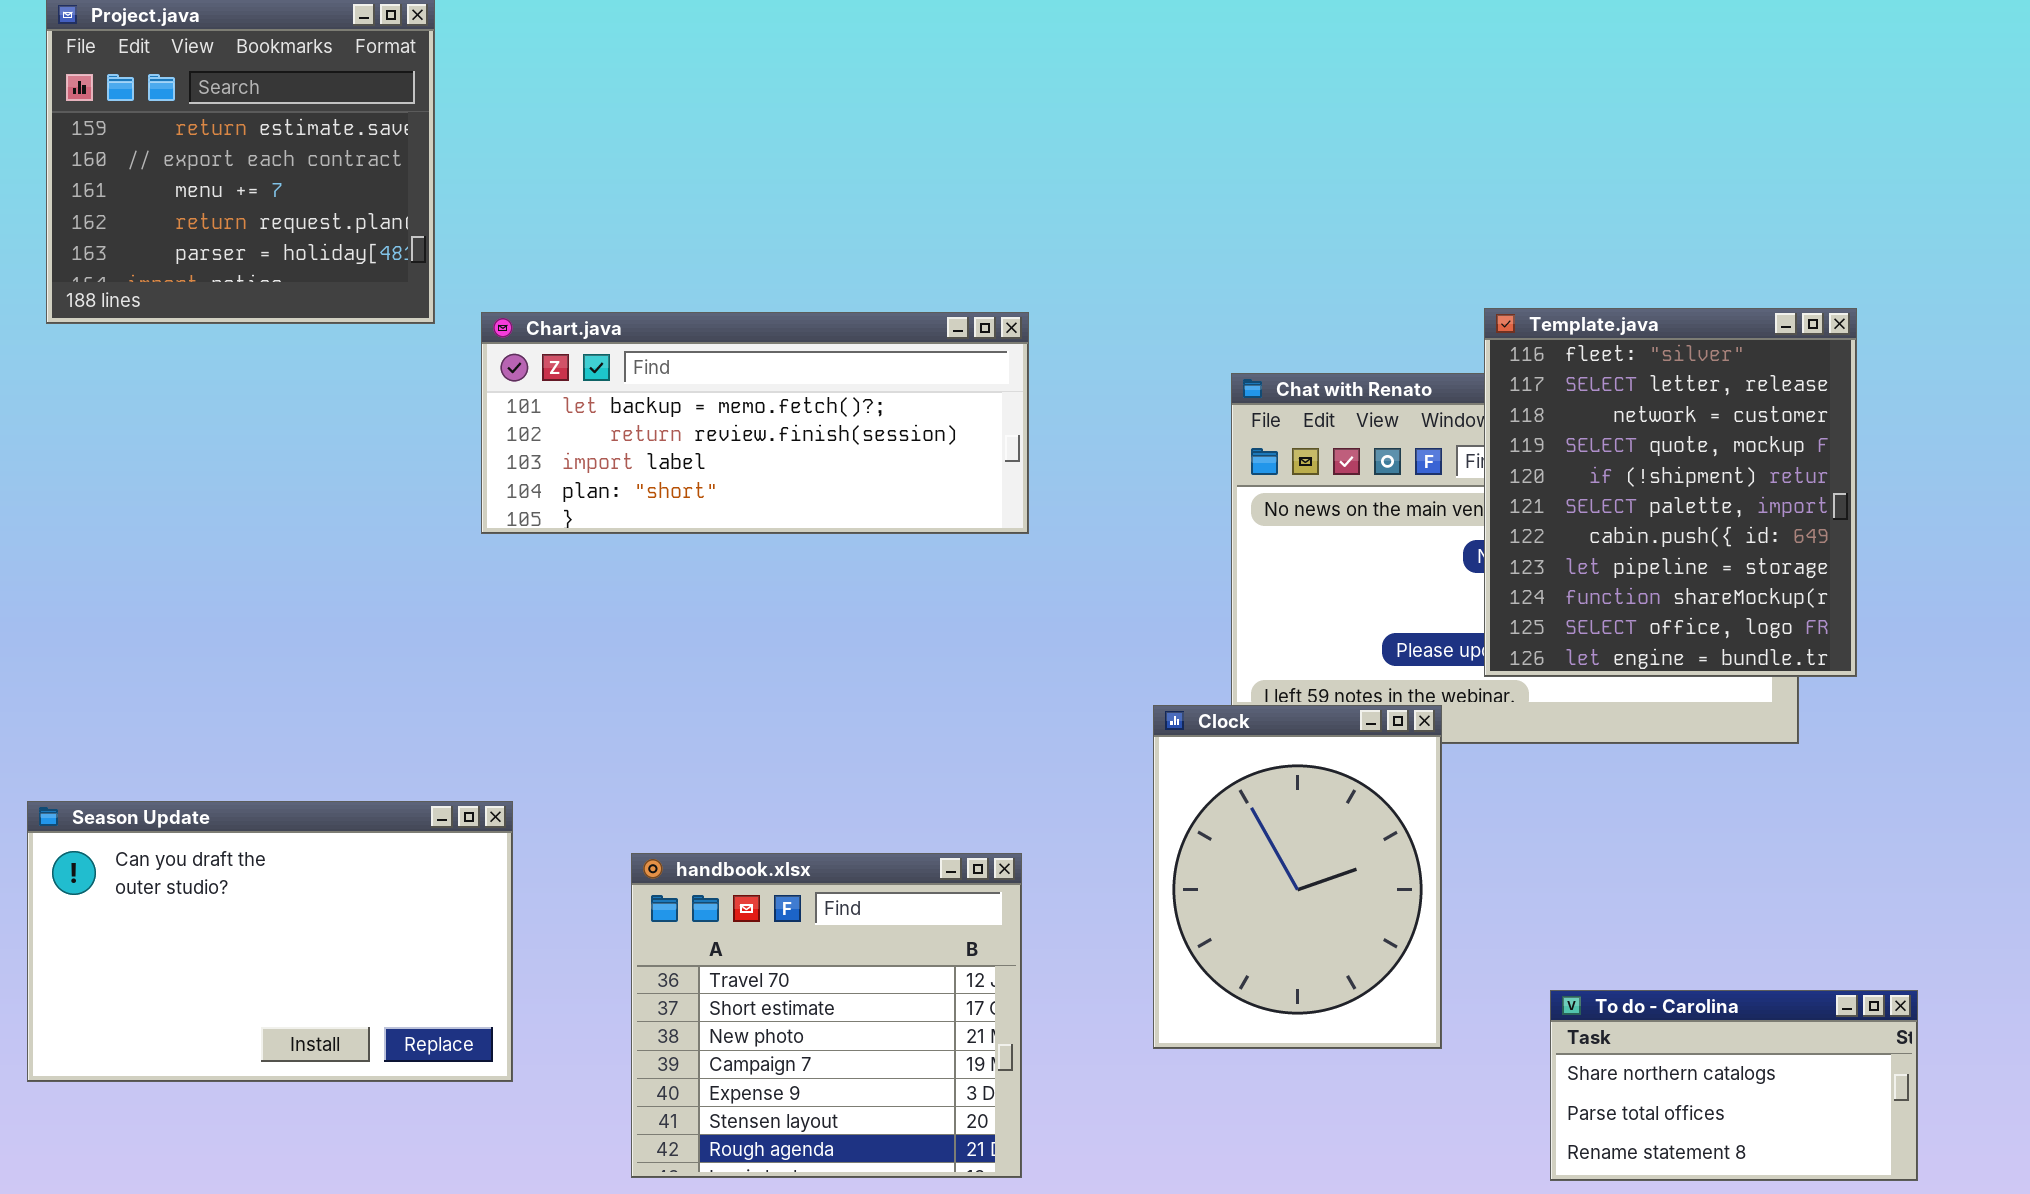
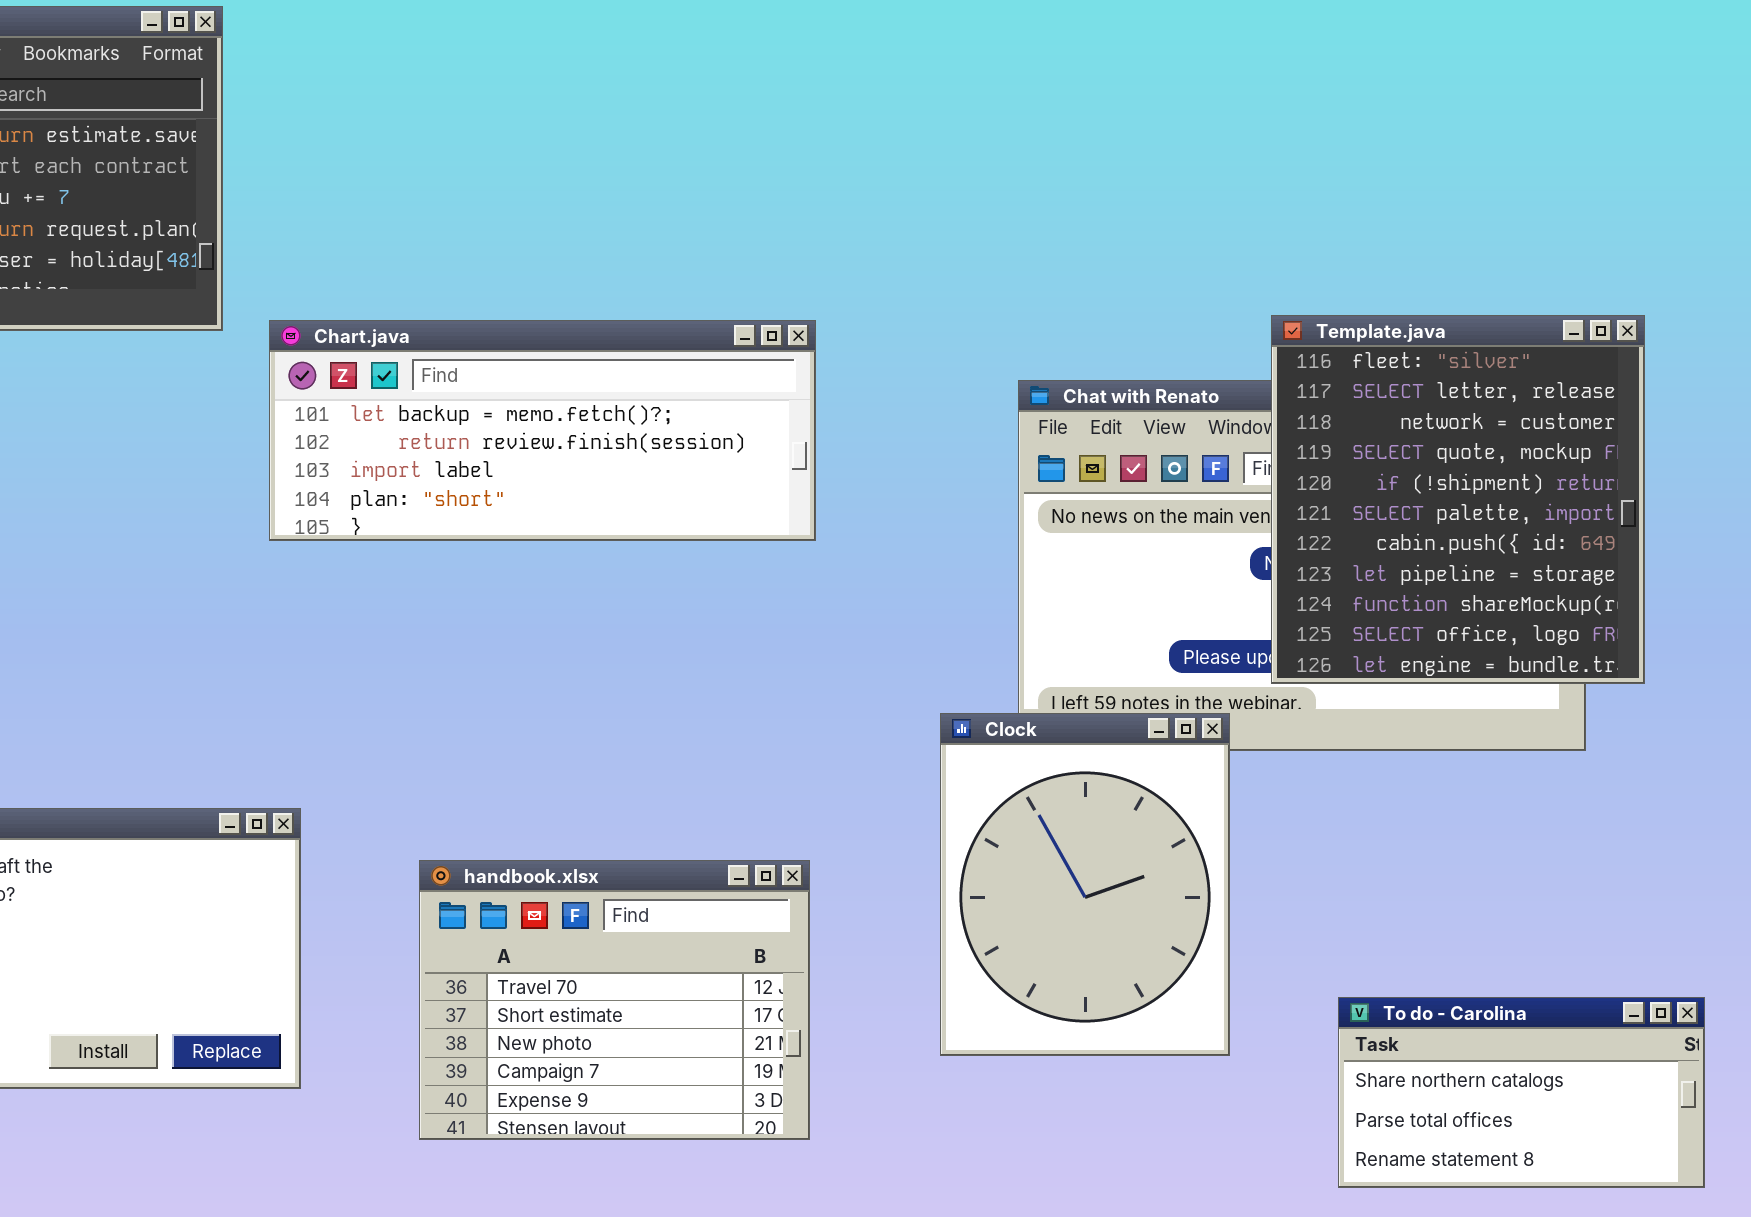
handbook.xlsx: [631,853,1022,1178] -> [419,860,810,1140], resized

